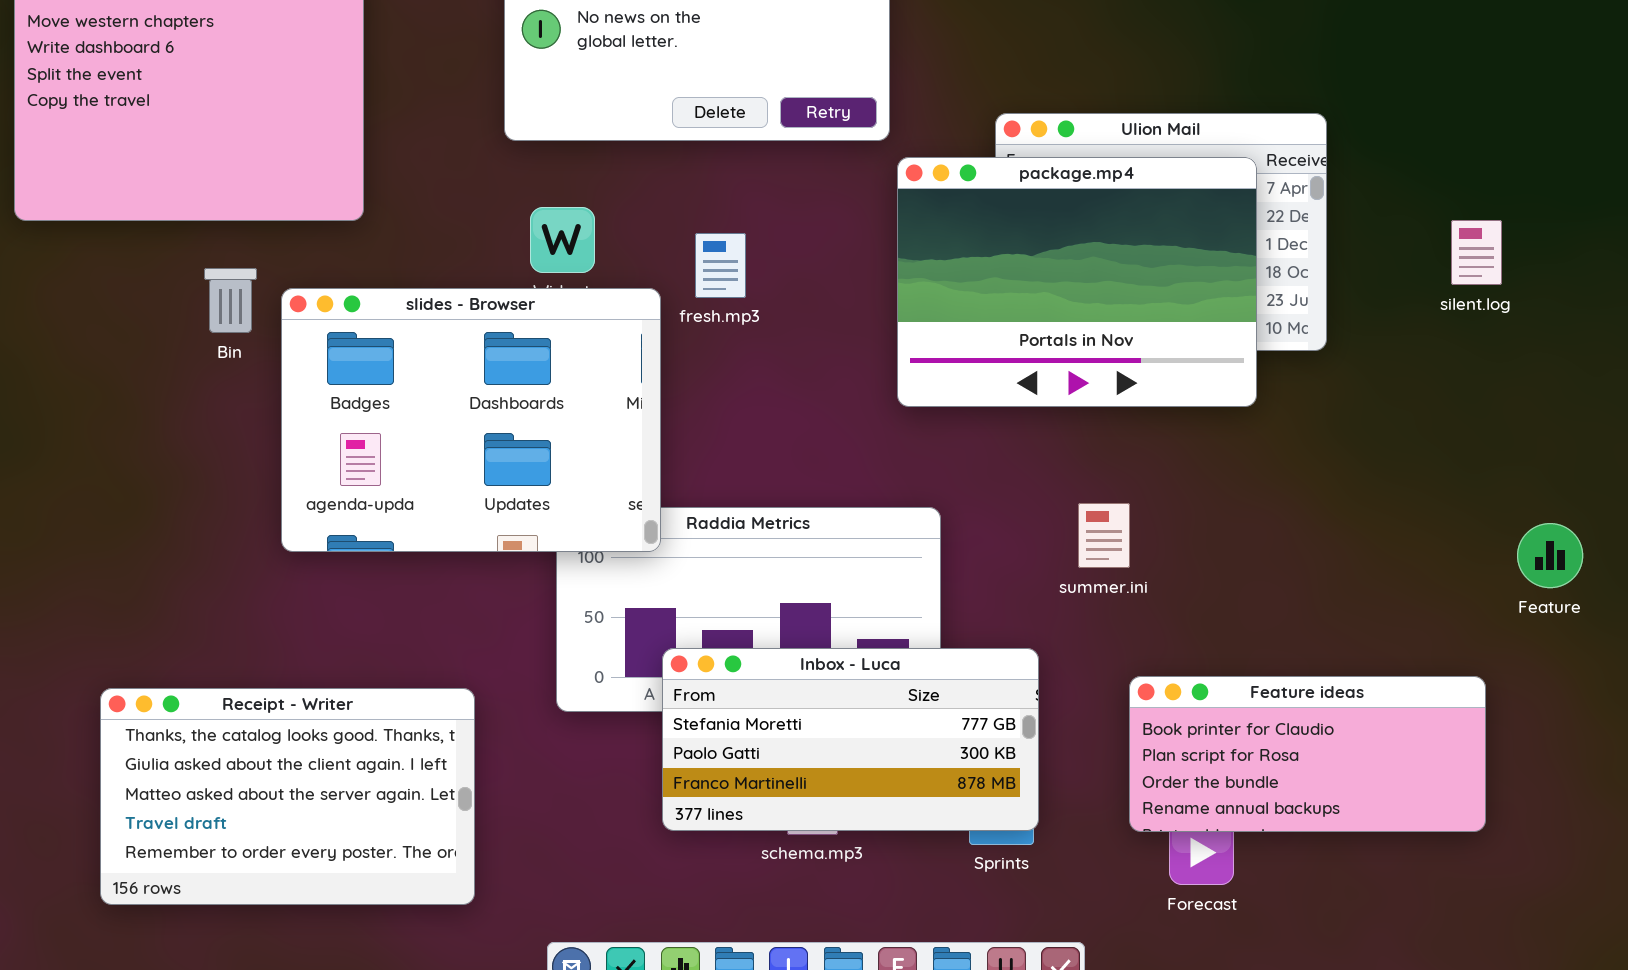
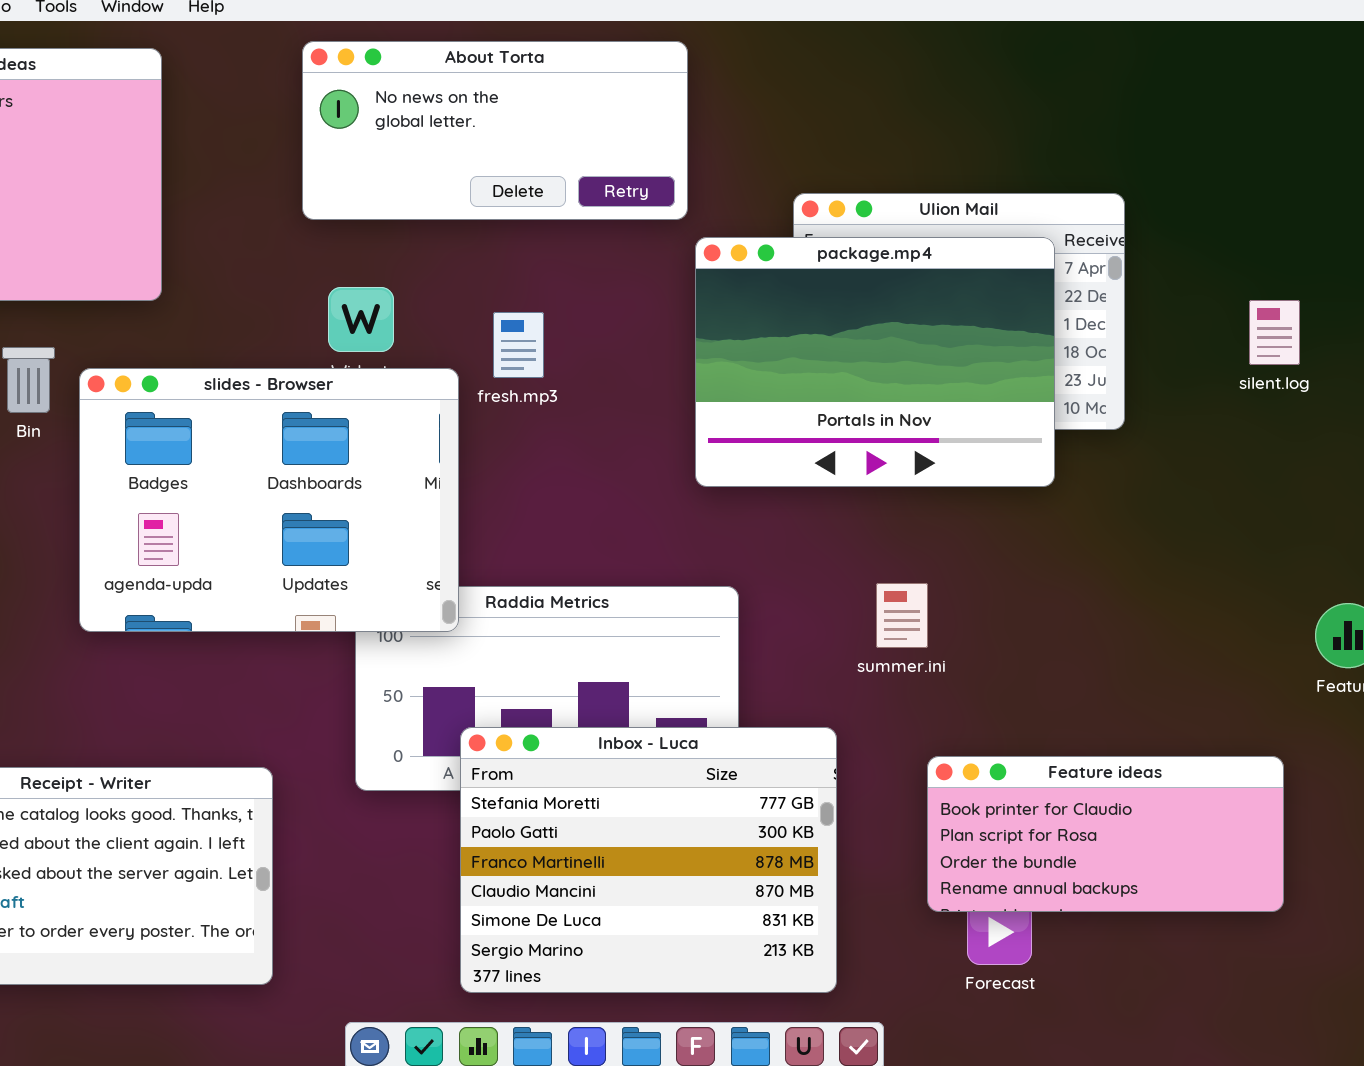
Inbox - Luca: [662,648,1039,831] -> [460,727,837,993], resized

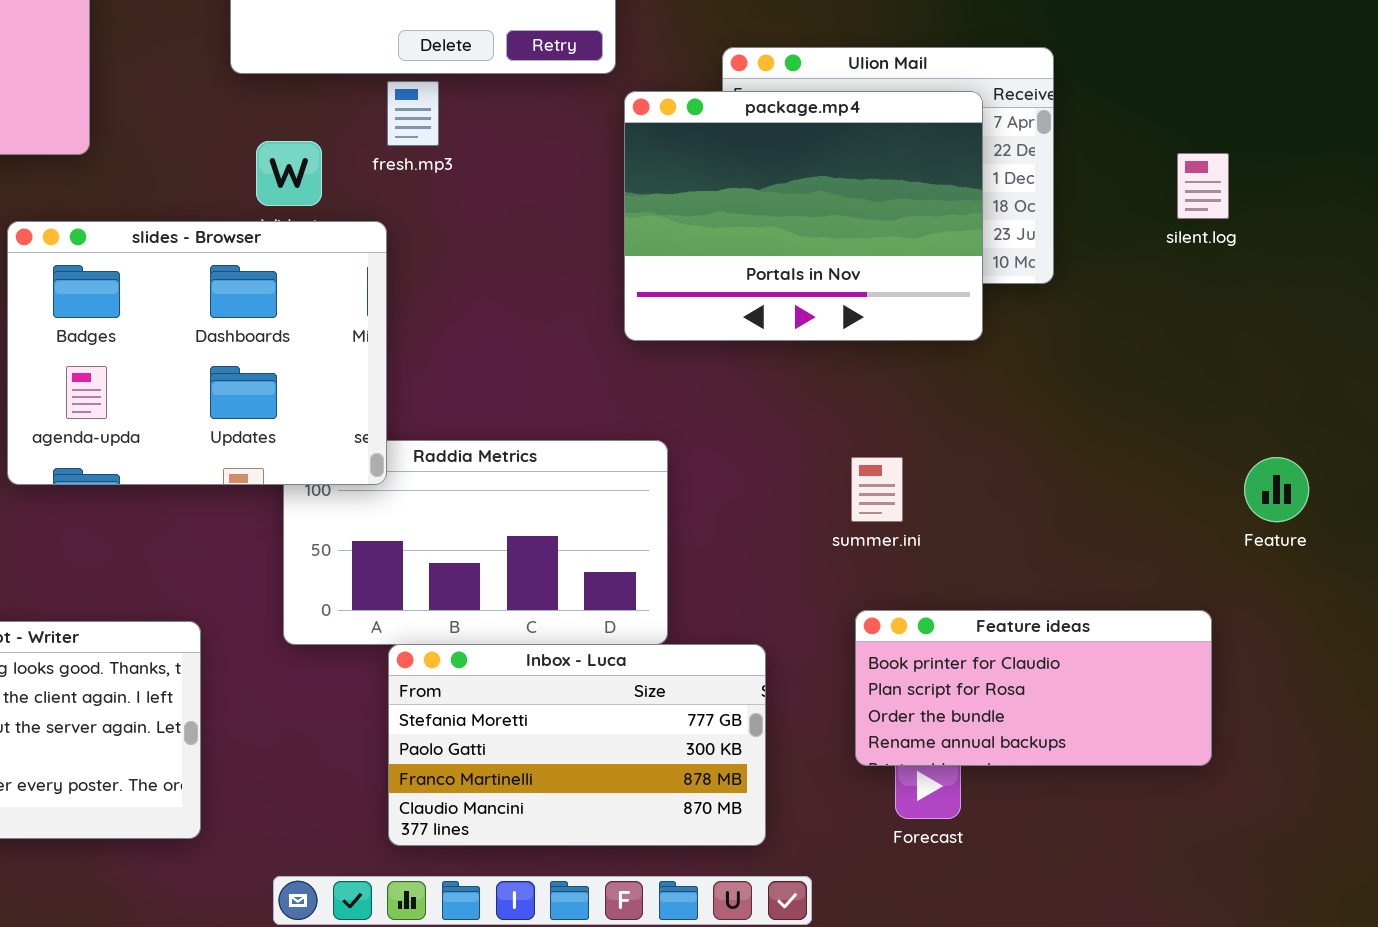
fresh.mp3: [493,312,544,378] -> [387,81,439,146], moved
summer.ini: [876,583,928,648] -> [851,457,903,522], moved
Inbox - Luca: [460,727,837,993] -> [388,644,766,846], resized

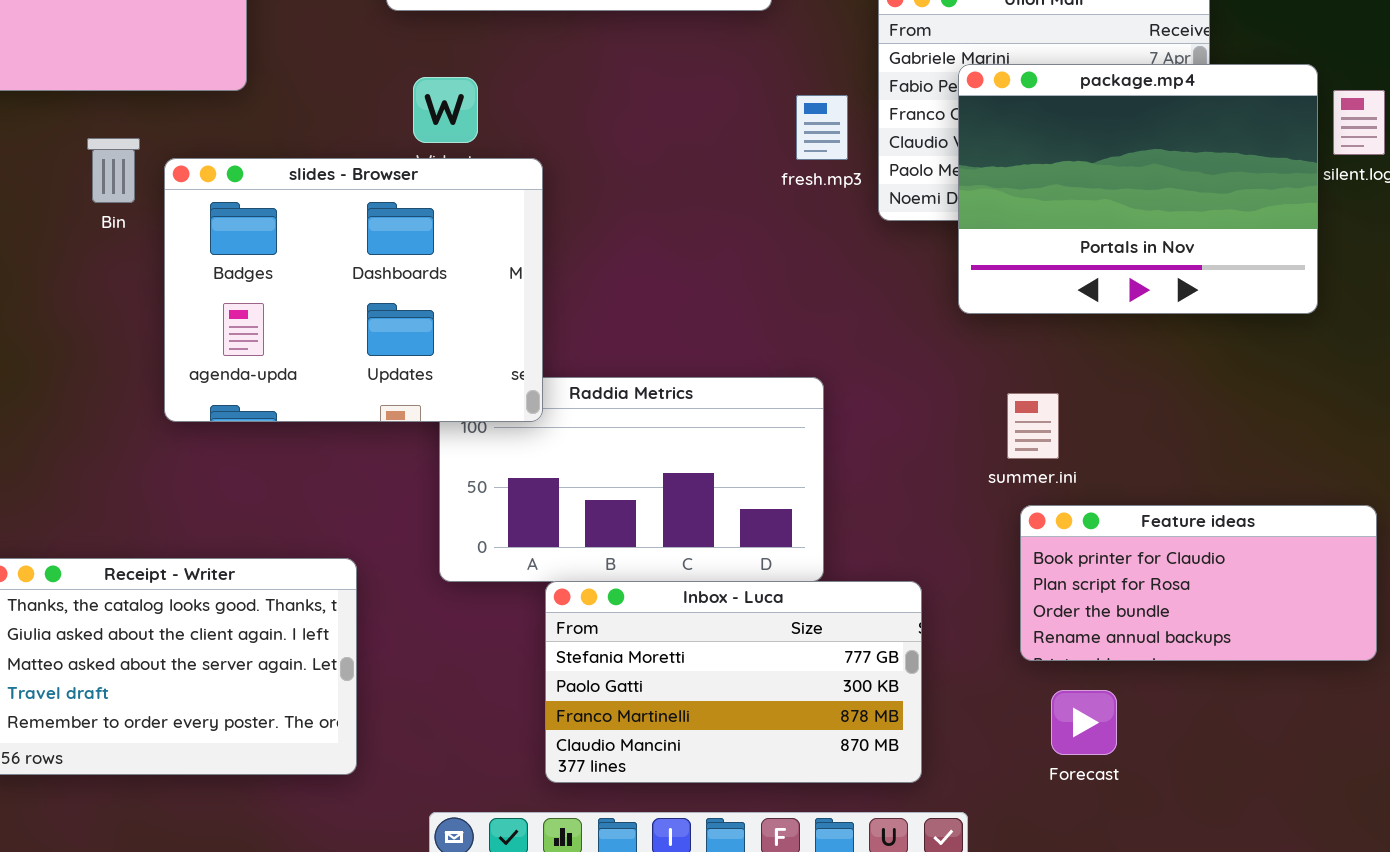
fresh.mp3: [387,81,439,146] -> [796,95,848,160], moved
package.mp4: [624,91,983,341] -> [958,64,1318,314], moved
Feature ideas: [855,610,1212,766] -> [1020,505,1377,661], moved

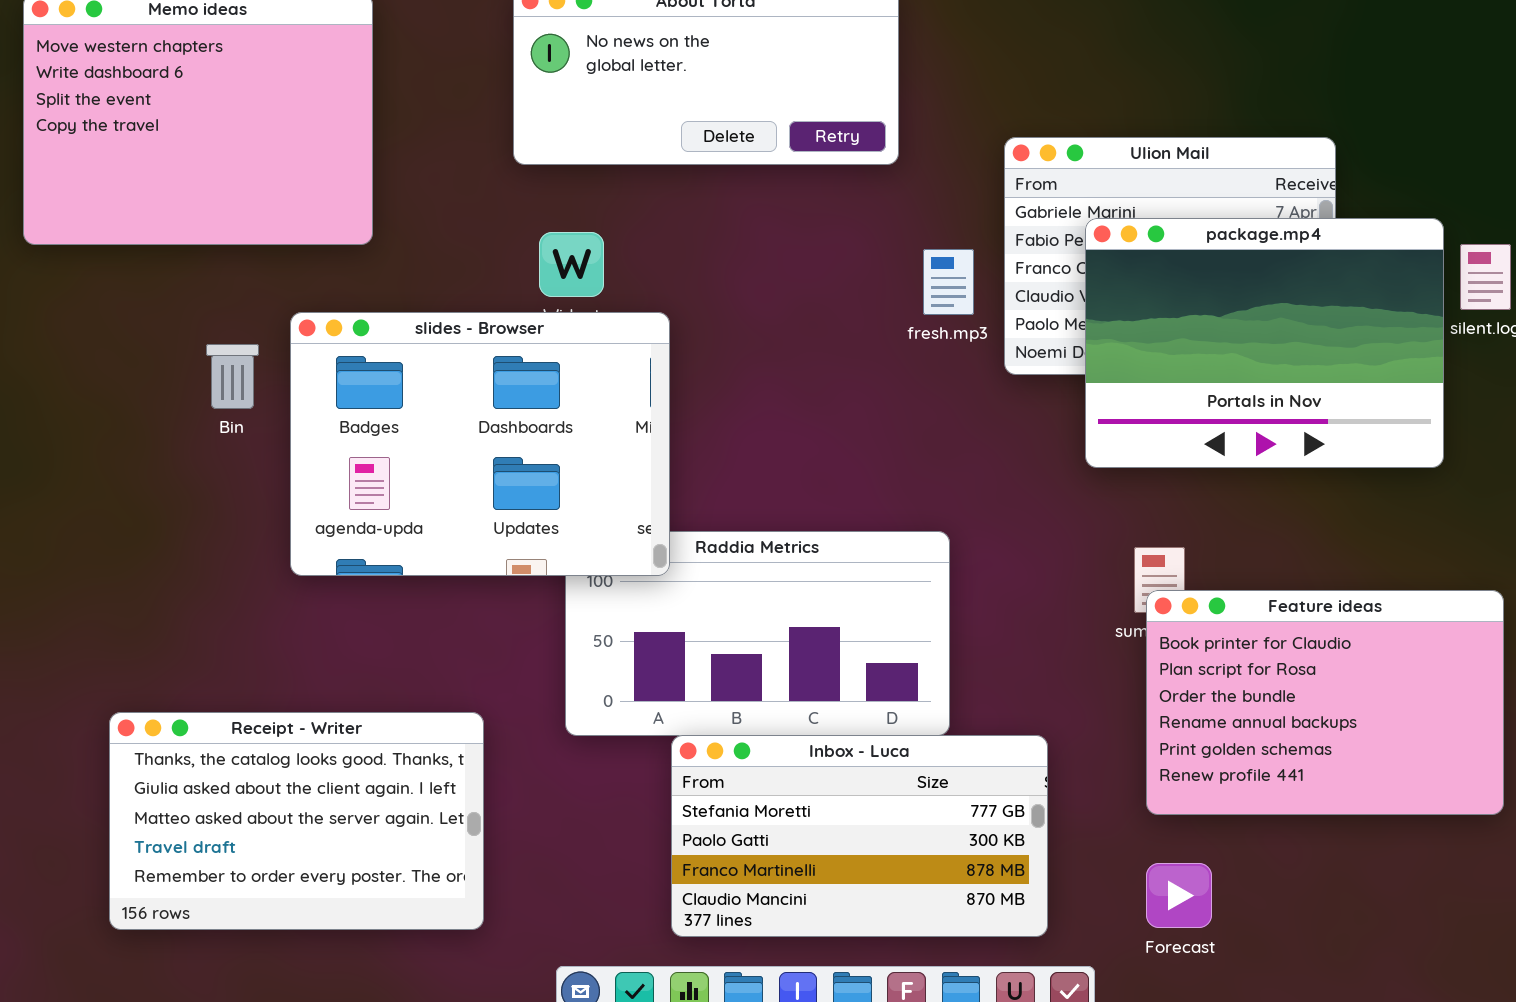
Bin: [87,138,140,203] -> [206,344,259,409], moved
Feature ideas: [1020,505,1377,661] -> [1146,590,1504,815], resized
Forecast: [1051,690,1117,755] -> [1146,863,1212,928], moved

